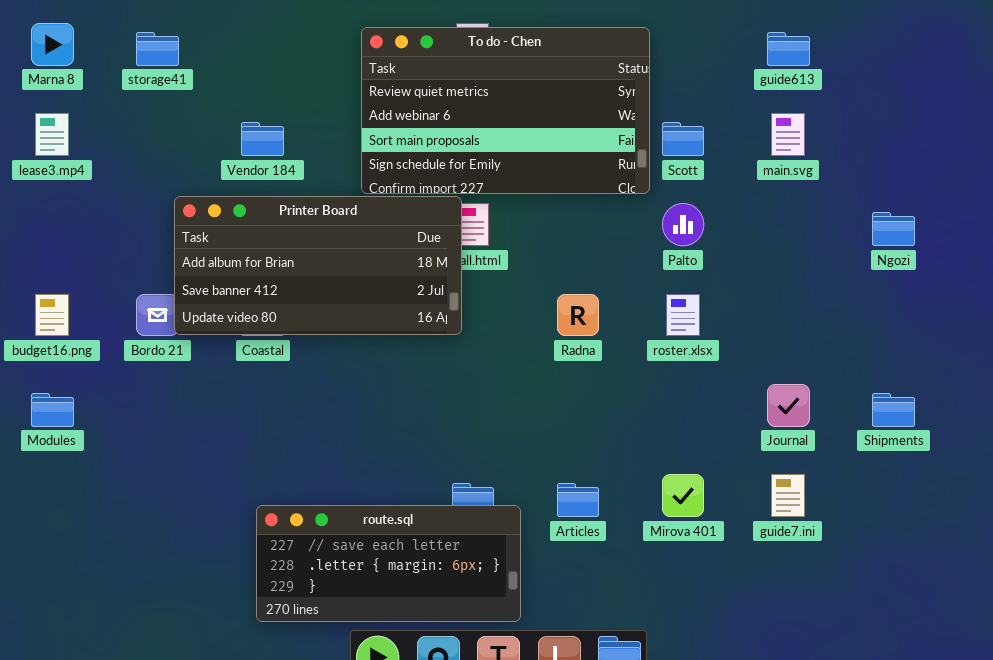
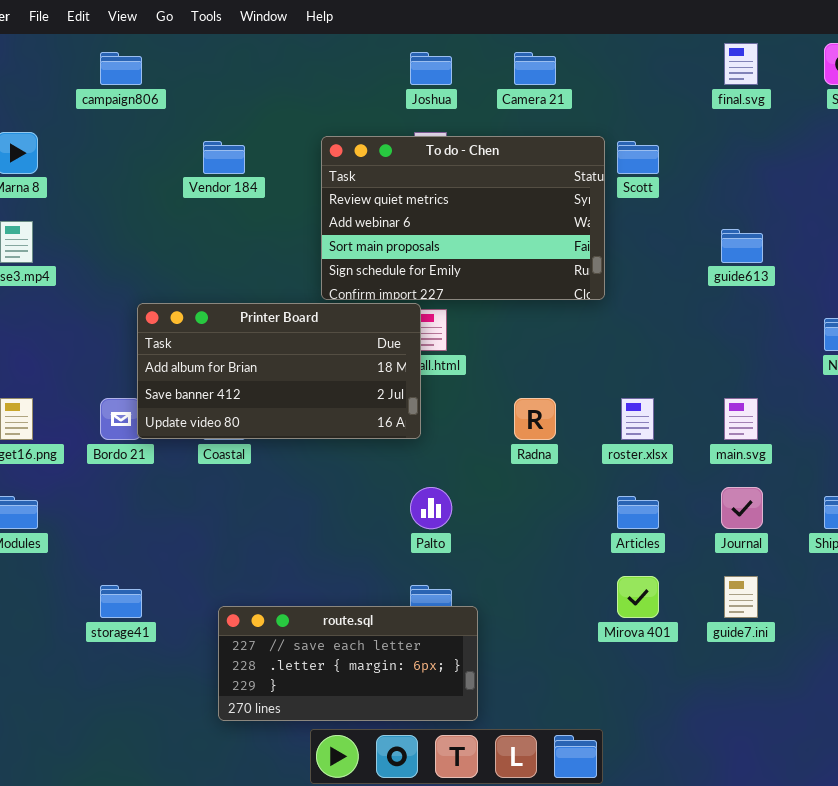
storage41: [136,32,179,66] -> [100,585,142,618], moved
guide613: [767,32,810,66] -> [721,229,763,263], moved
main.svg: [771,113,805,156] -> [724,398,758,440], moved
Vendor 184: [241,122,284,156] -> [203,141,245,174], moved
Scott: [662,122,704,156] -> [617,141,659,174], moved
Palto: [662,203,704,246] -> [410,487,452,529], moved
Articles: [557,483,599,517] -> [617,496,659,529], moved

